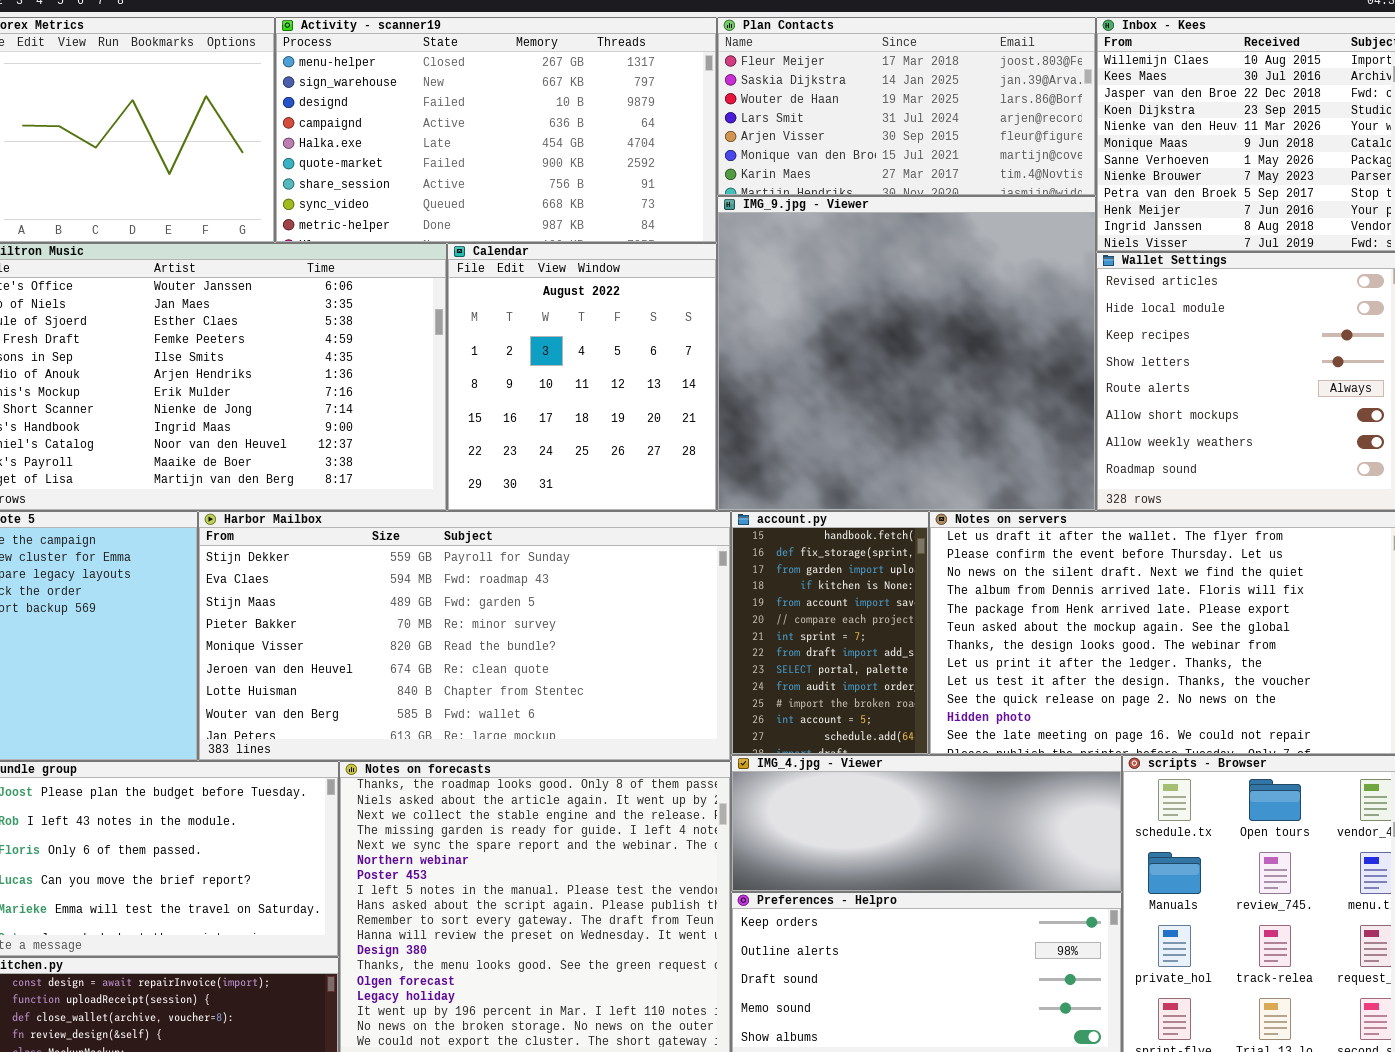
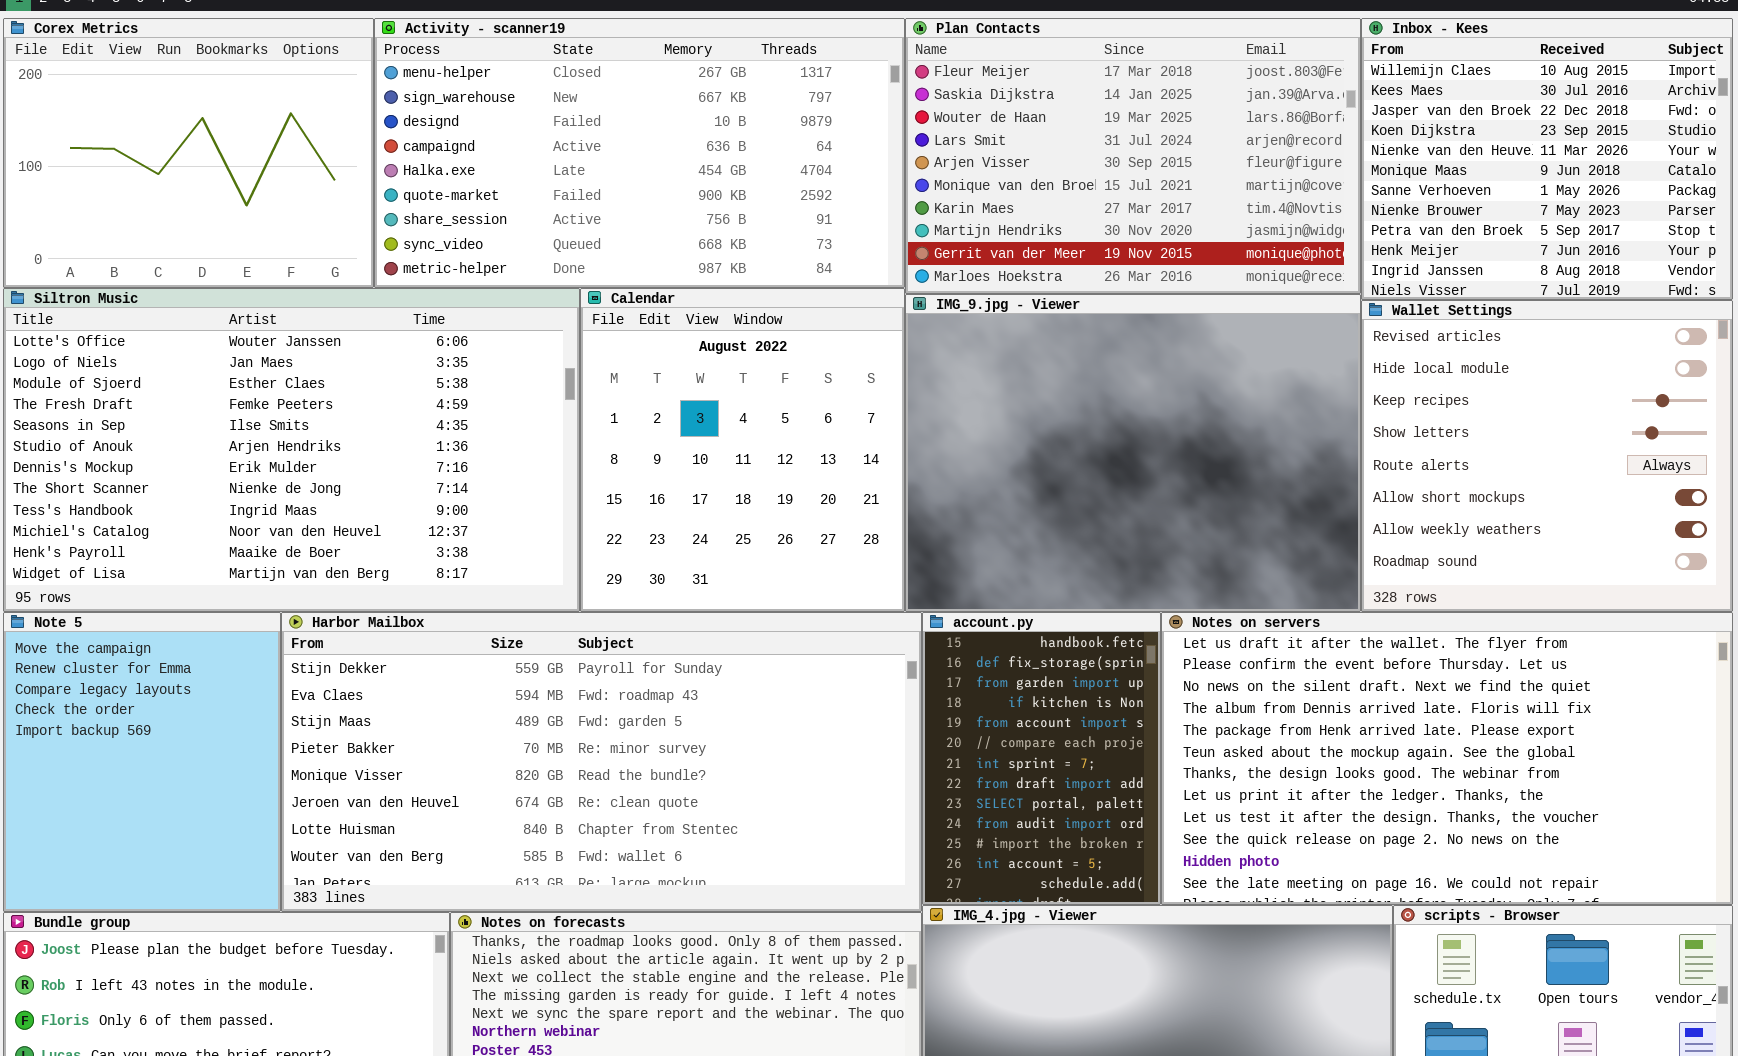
Plan Contacts: [717,17,1096,196] -> [905,18,1361,294], resized
IMG_9.jpg - Viewer: [717,196,1096,511] -> [905,294,1361,612], resized

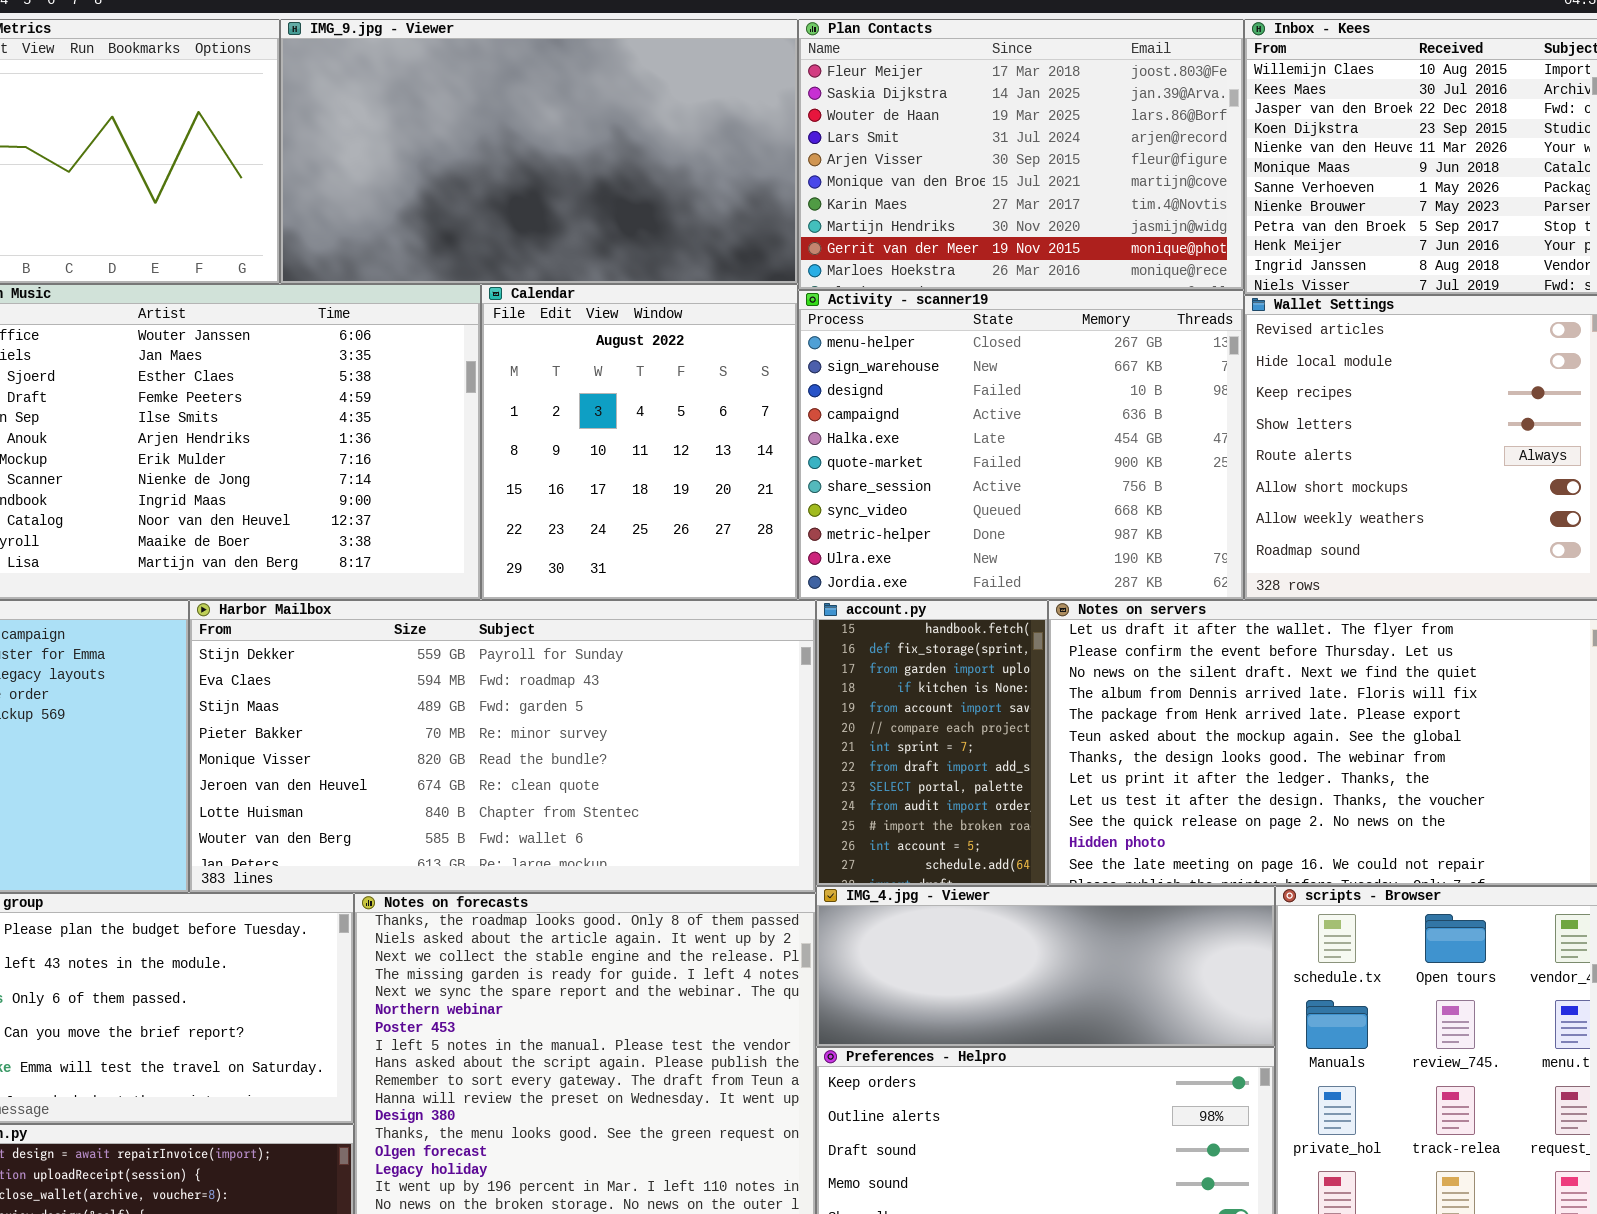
Activity - scanner19: [374,18,905,288] -> [798,290,1244,600], moved, resized
IMG_9.jpg - Viewer: [905,294,1361,612] -> [280,19,798,284], moved, resized

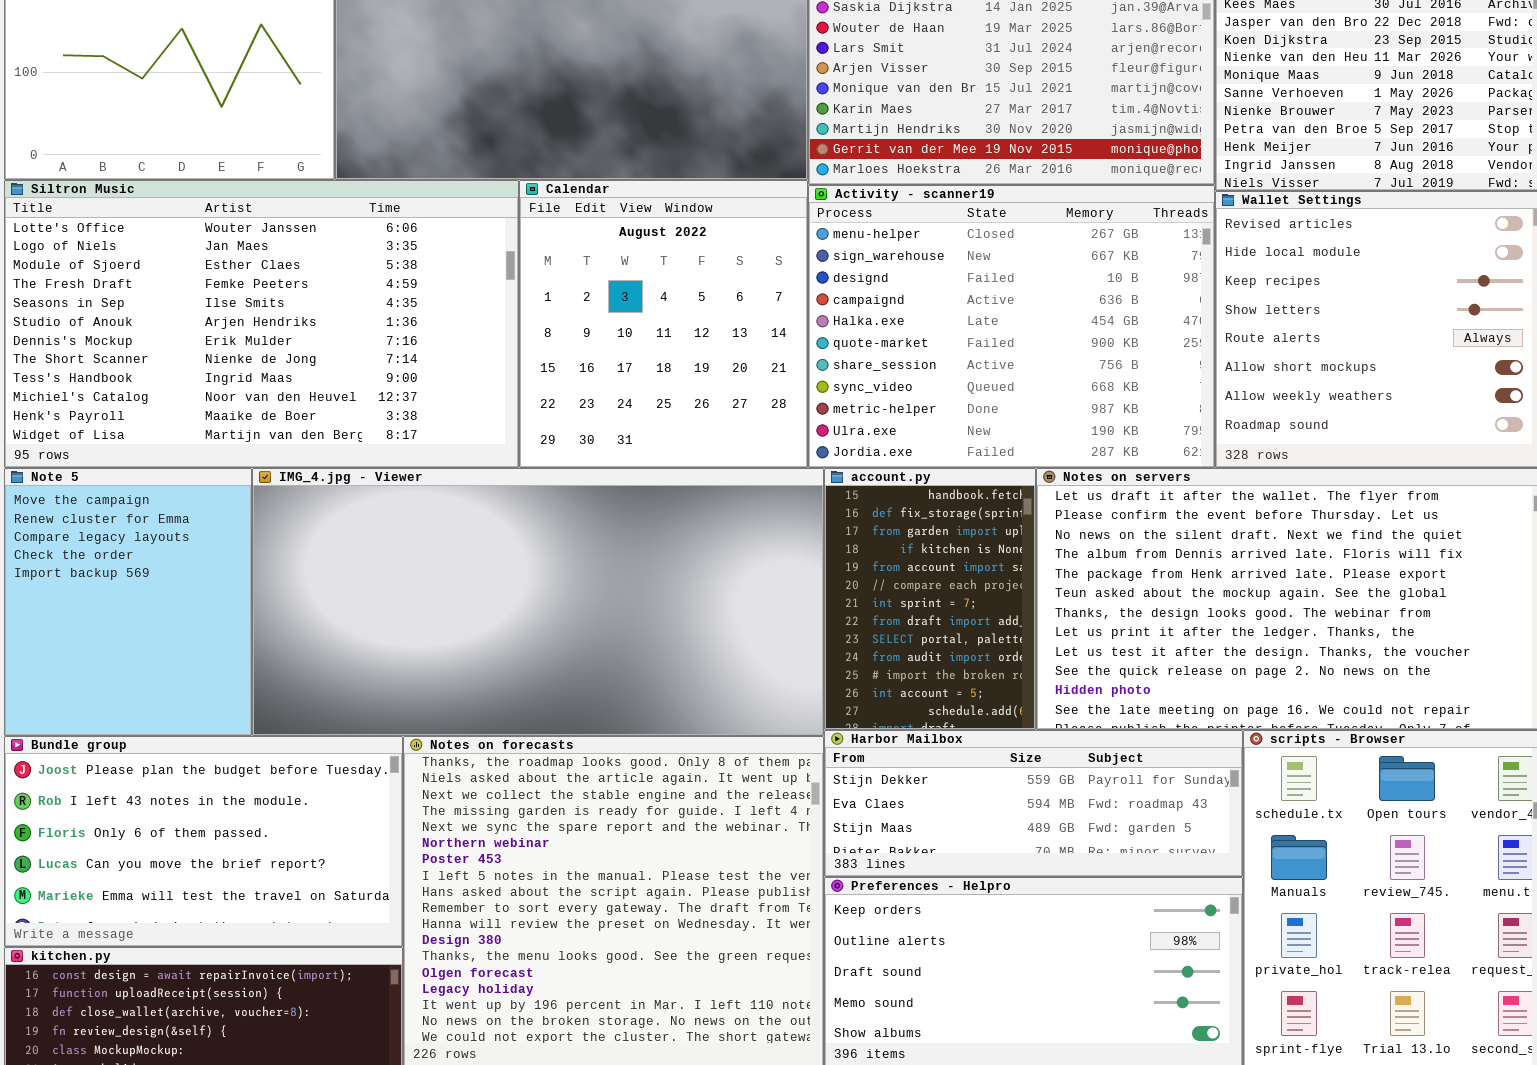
Harbor Mailbox: [189,600,816,893] -> [824,730,1243,877], moved, resized
IMG_4.jpg - Viewer: [816,886,1275,1047] -> [252,468,824,736], moved, resized

